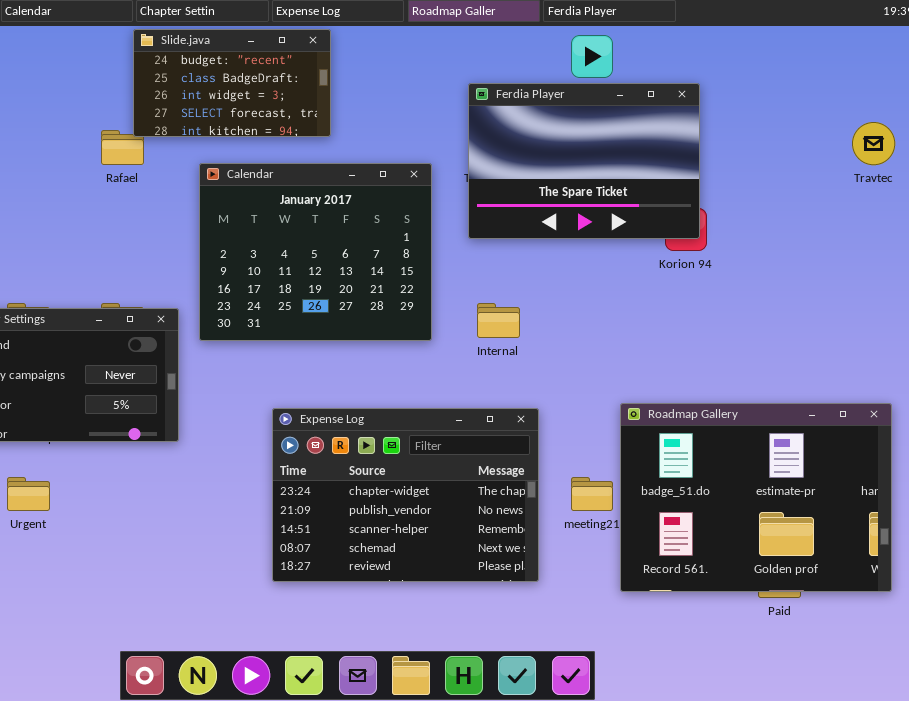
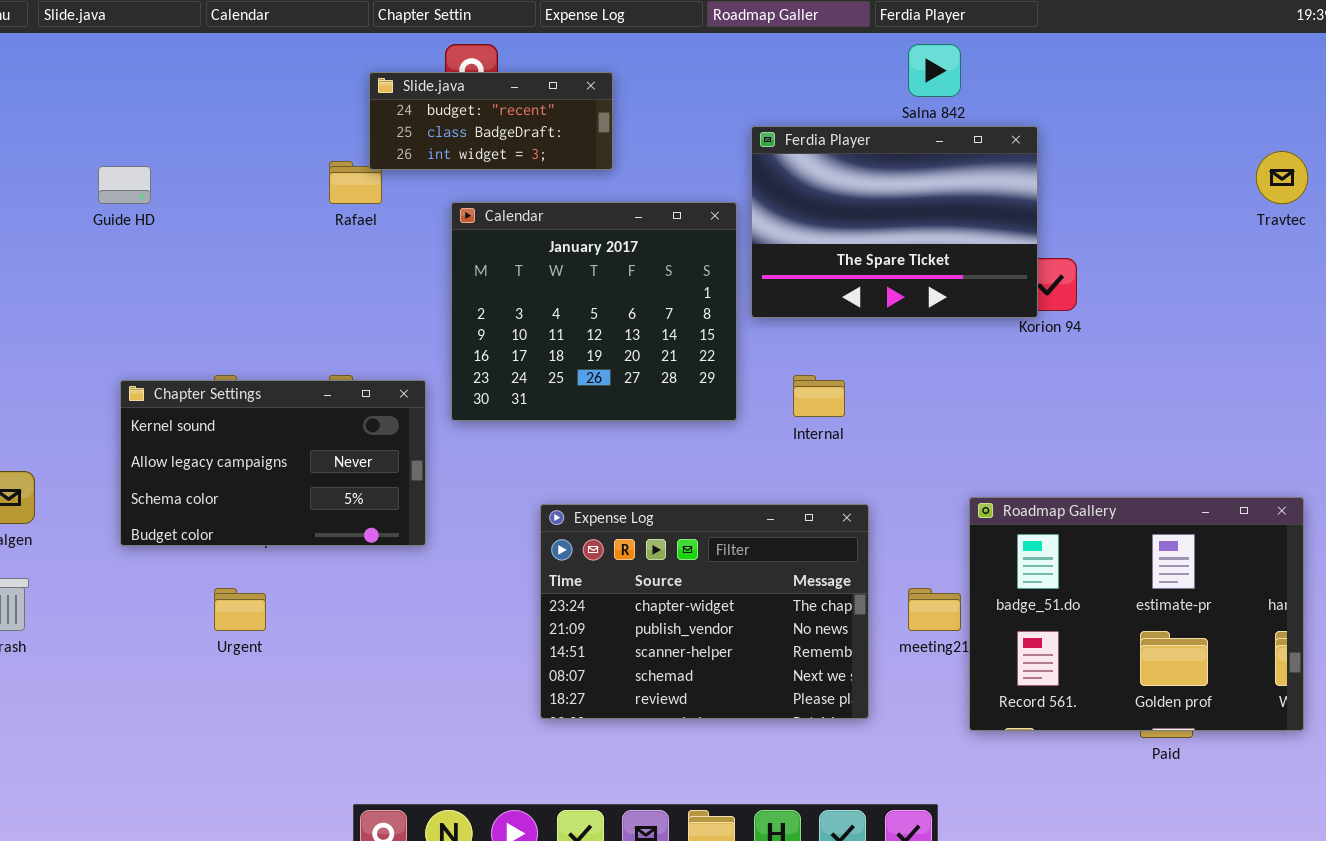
Slide.java: [133,29,331,137] -> [369,72,613,170], resized
Ferdia Player: [468,83,700,239] -> [751,126,1038,318], moved

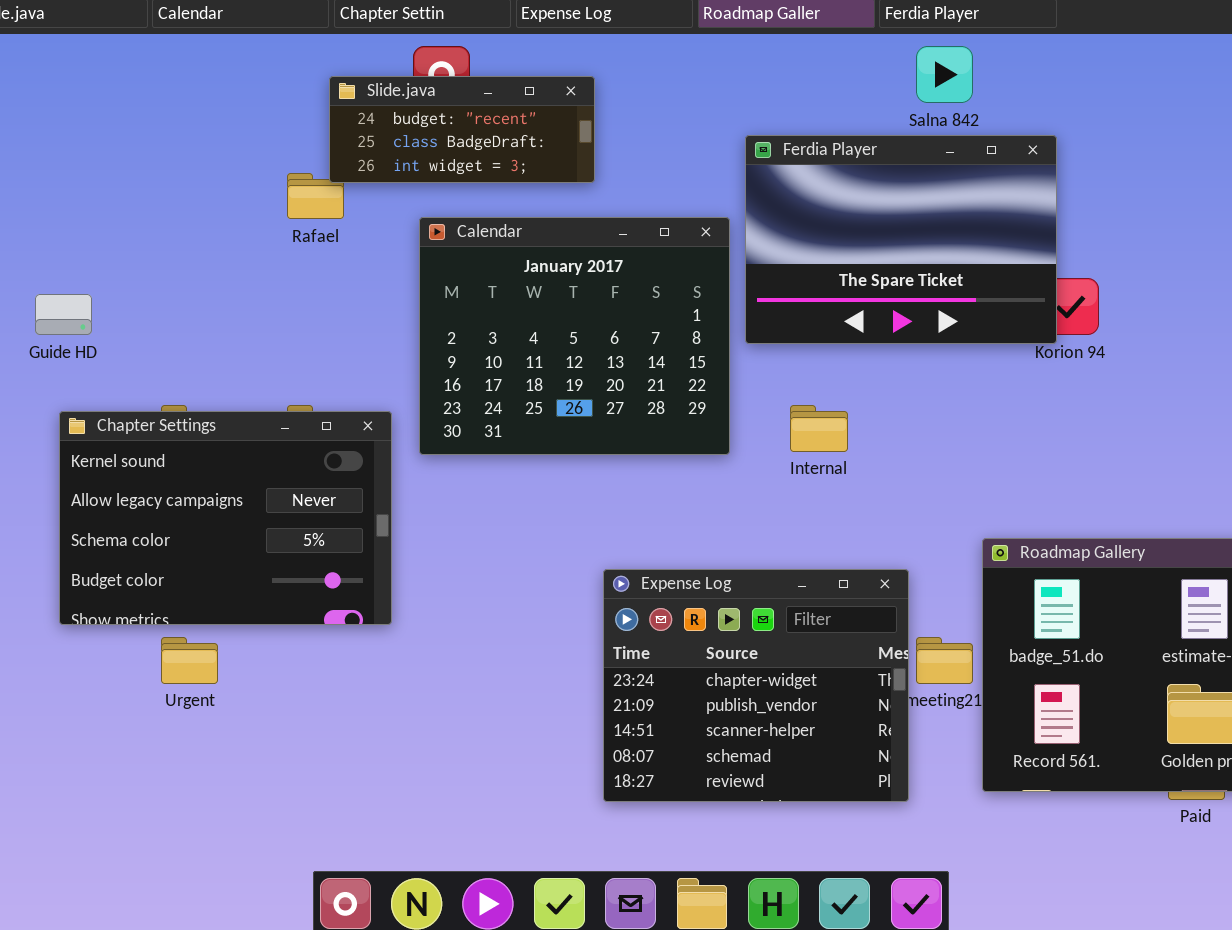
Guide HD: [98,166,151,204] -> [35,294,92,335], moved
Chapter Settings: [120,380,426,546] -> [59,411,392,625], resized
Expense Log: [540,504,869,719] -> [603,569,909,802], moved, resized

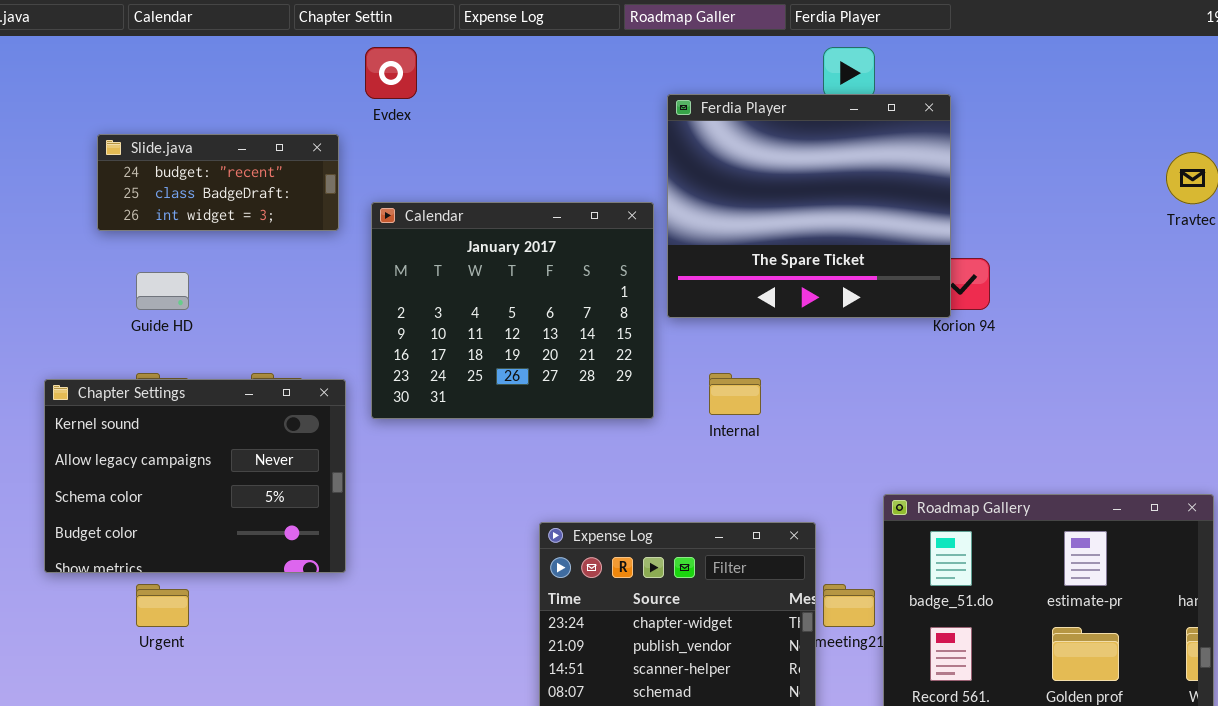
Slide.java: [329,76,595,183] -> [97,134,339,231], moved
Ferdia Player: [745,135,1057,344] -> [667,94,951,318], resized
Guide HD: [35,294,92,335] -> [136,272,189,310], moved

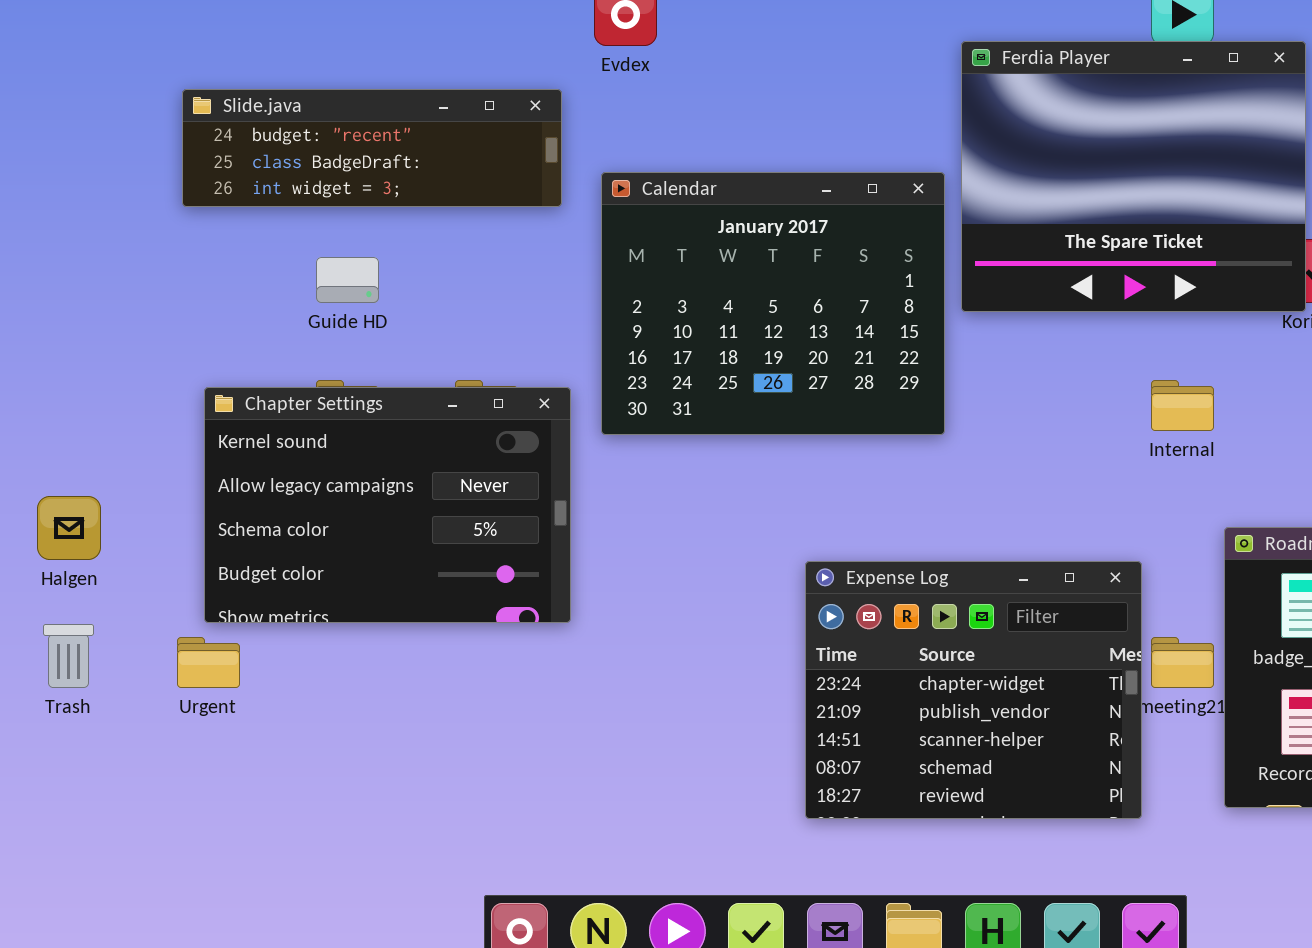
Slide.java: [97,134,339,231] -> [182,89,562,207], resized
Internal: [709,373,761,415] -> [1151,380,1214,431], moved
Urgent: [136,584,189,627] -> [177,637,240,688], moved

